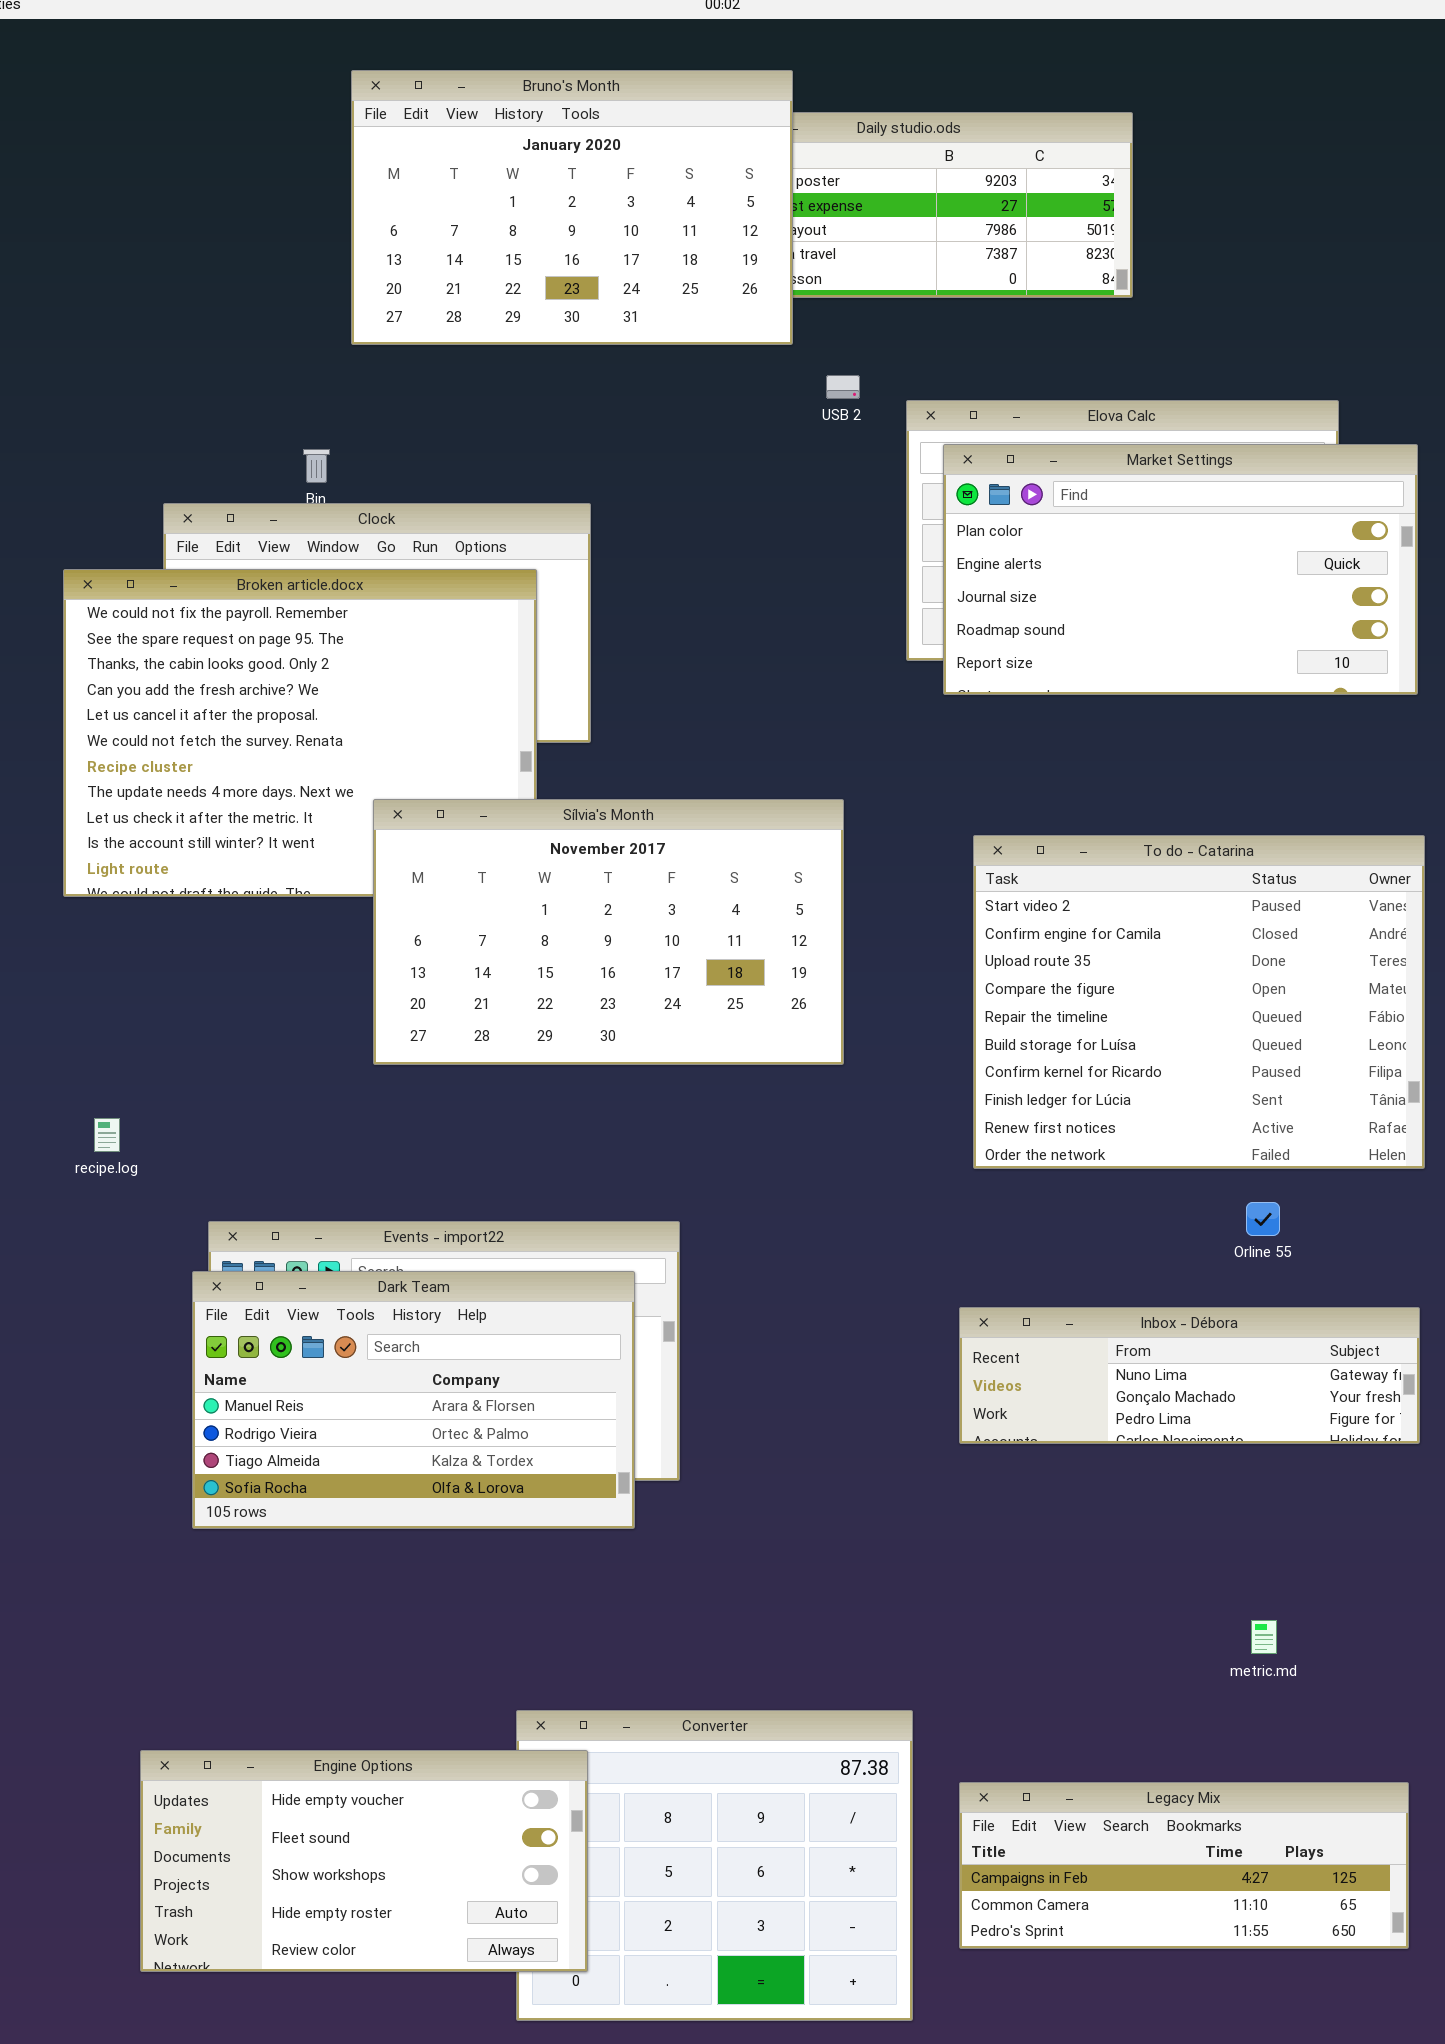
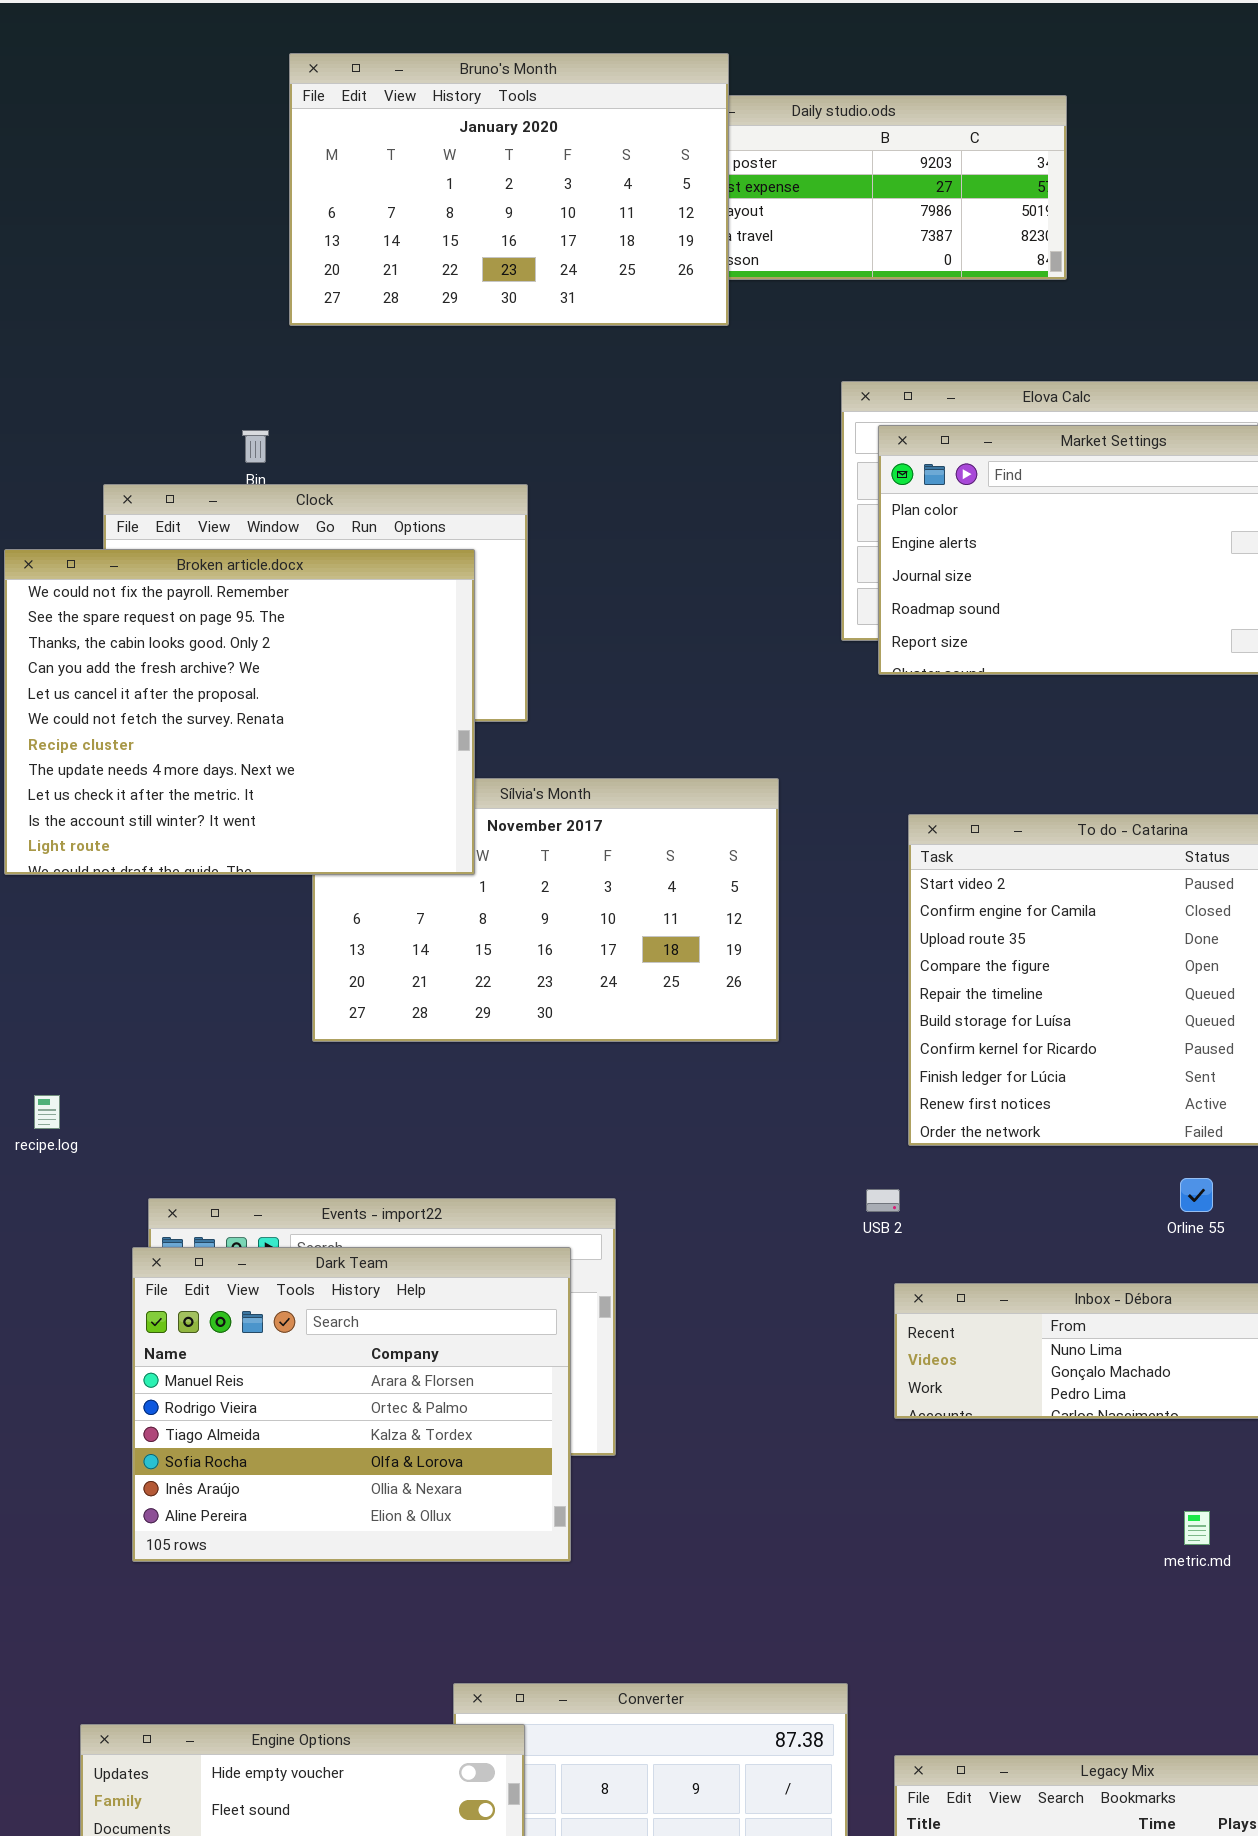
USB 2: [826,375,860,399] -> [866,1189,900,1212], moved
Broken article.docx: [63,569,537,897] -> [4,549,475,875], raised
Dark Team: [192,1271,635,1529] -> [132,1247,571,1562], resized
metric.md: [1251,1620,1277,1654] -> [1184,1511,1210,1545], moved

